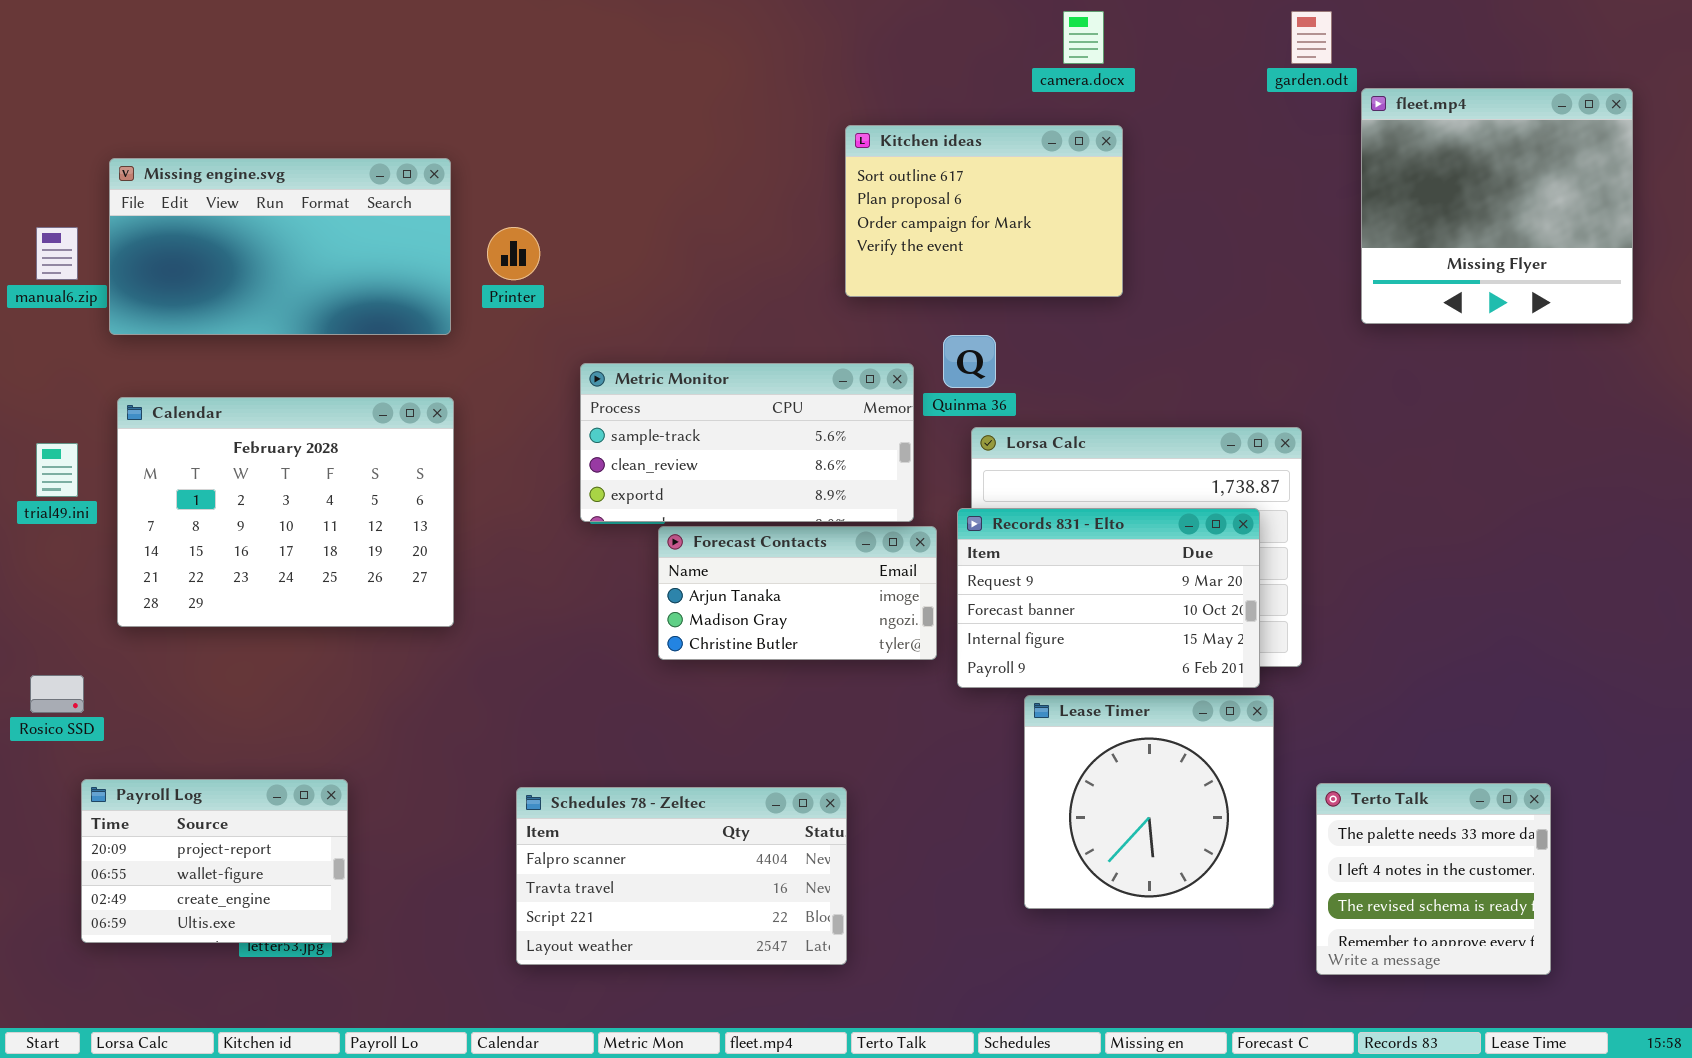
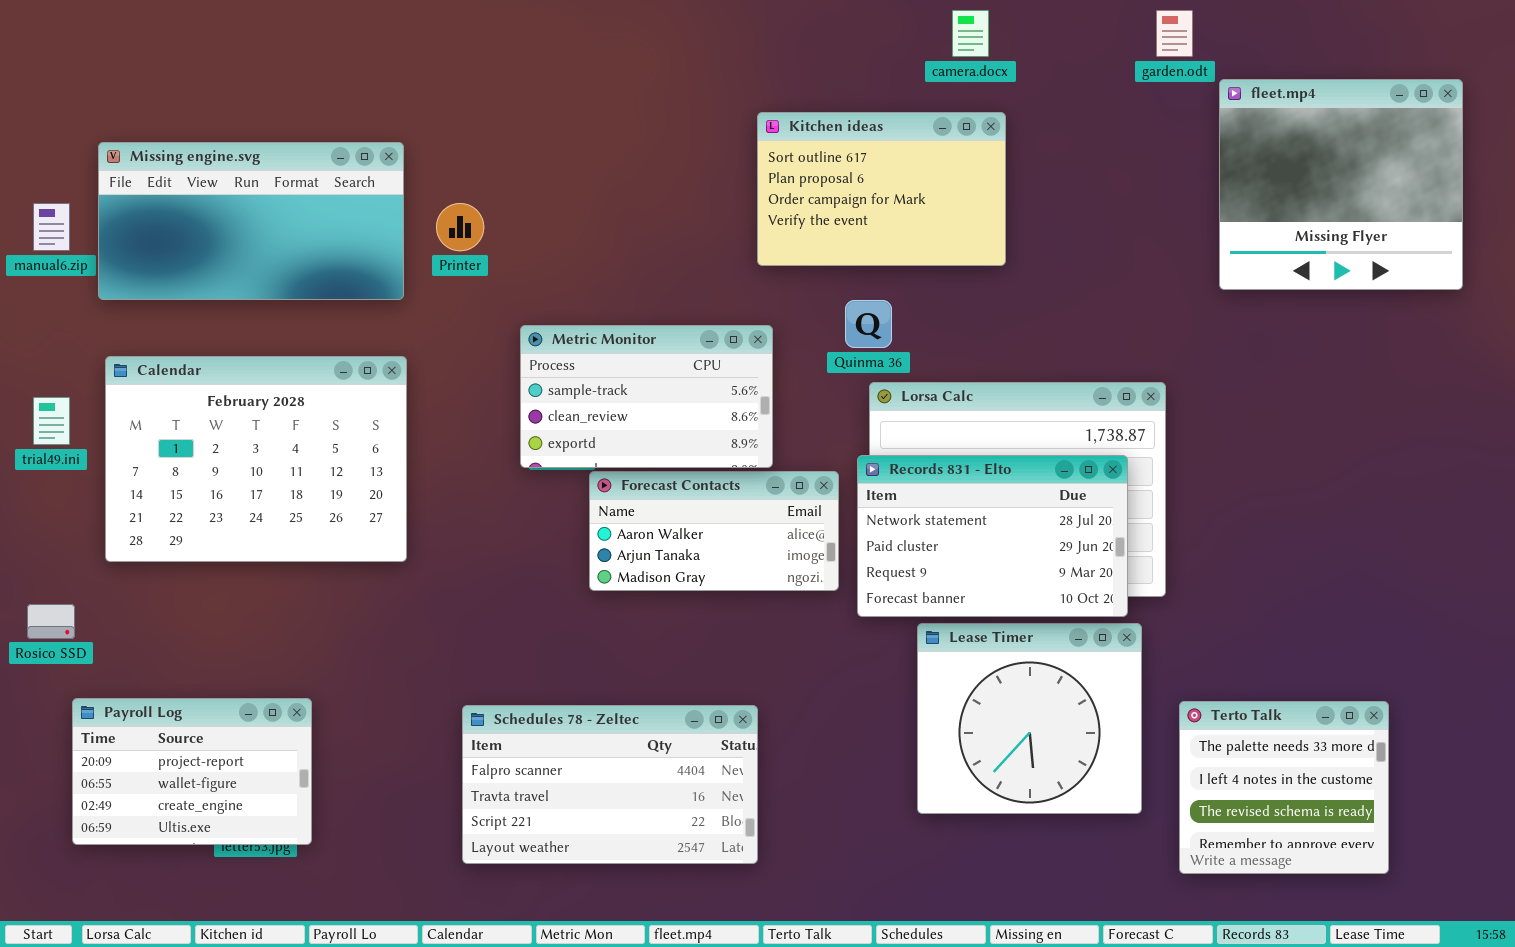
Metric Monitor: [580,363,914,522] -> [520,325,773,468], resized
Records 831 - Elto: [957,508,1260,688] -> [857,455,1128,617], scrolled up 2 rows
Forecast Contacts: [658,526,937,660] -> [589,471,839,591], scrolled up 1 row

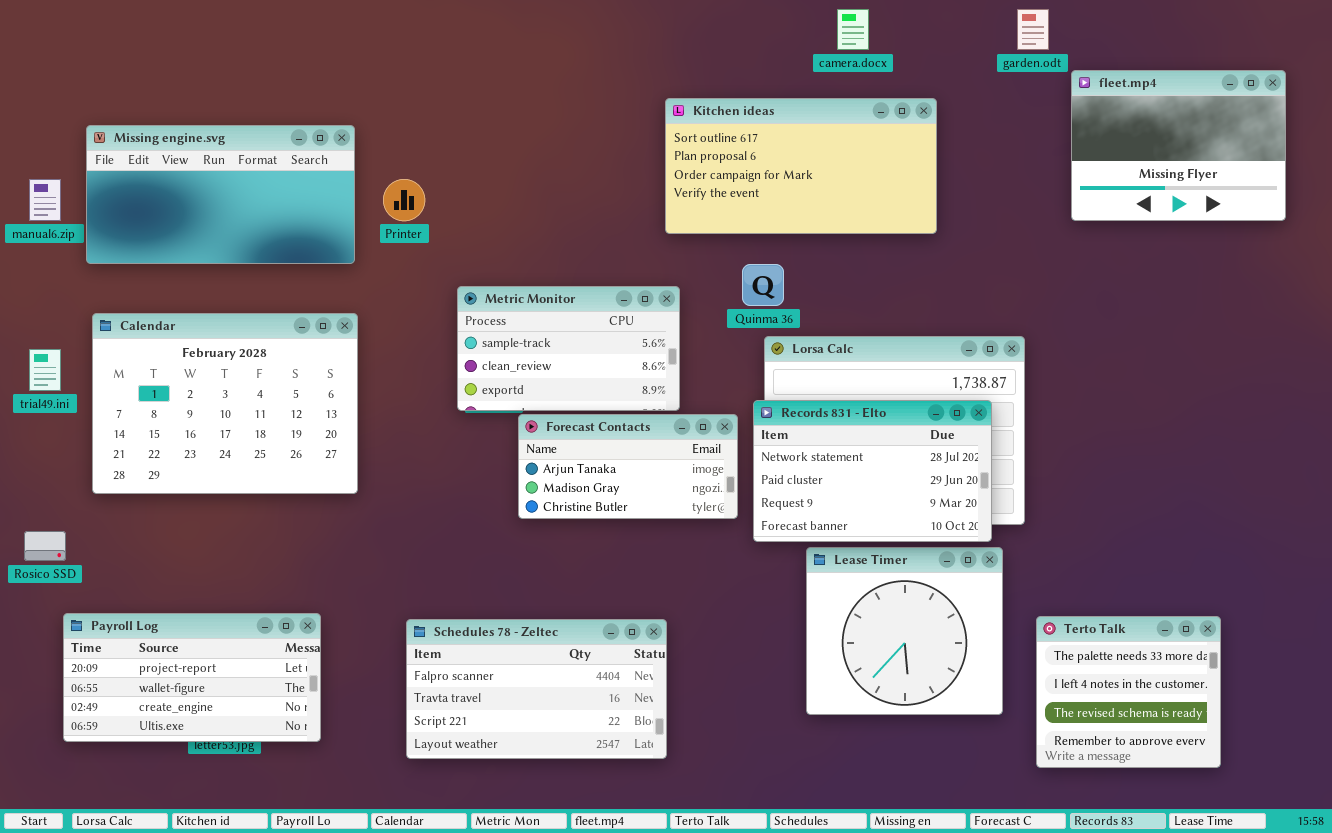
fleet.mp4: [1219,79,1463,290] -> [1071,70,1286,221], resized
Kitchen ideas: [757,112,1006,266] -> [665,98,937,234], resized
Forecast Contacts: [589,471,839,591] -> [518,414,738,519], scrolled down 1 row
Payroll Log: [72,698,312,845] -> [63,613,321,742], resized

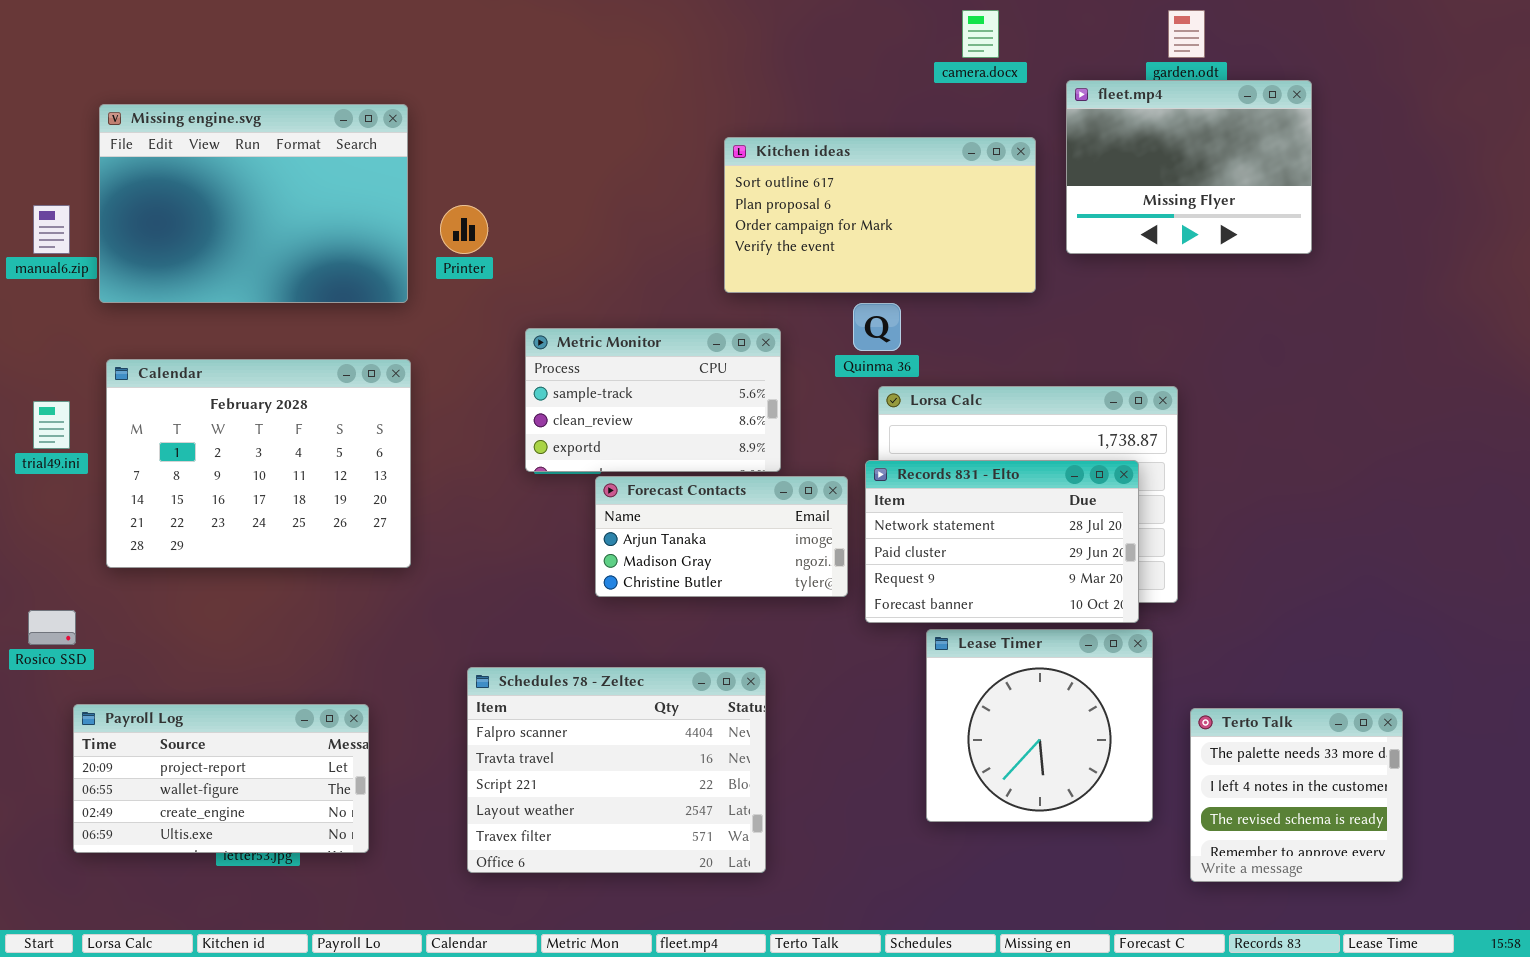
fleet.mp4: [1071,70,1286,221] -> [1066,80,1312,254], moved
Kitchen ideas: [665,98,937,234] -> [724,137,1036,293], moved
Missing engine.svg: [86,125,355,264] -> [99,104,408,303], resized
Schedules 78 - Zeltec: [406,619,667,759] -> [467,667,766,873], resized

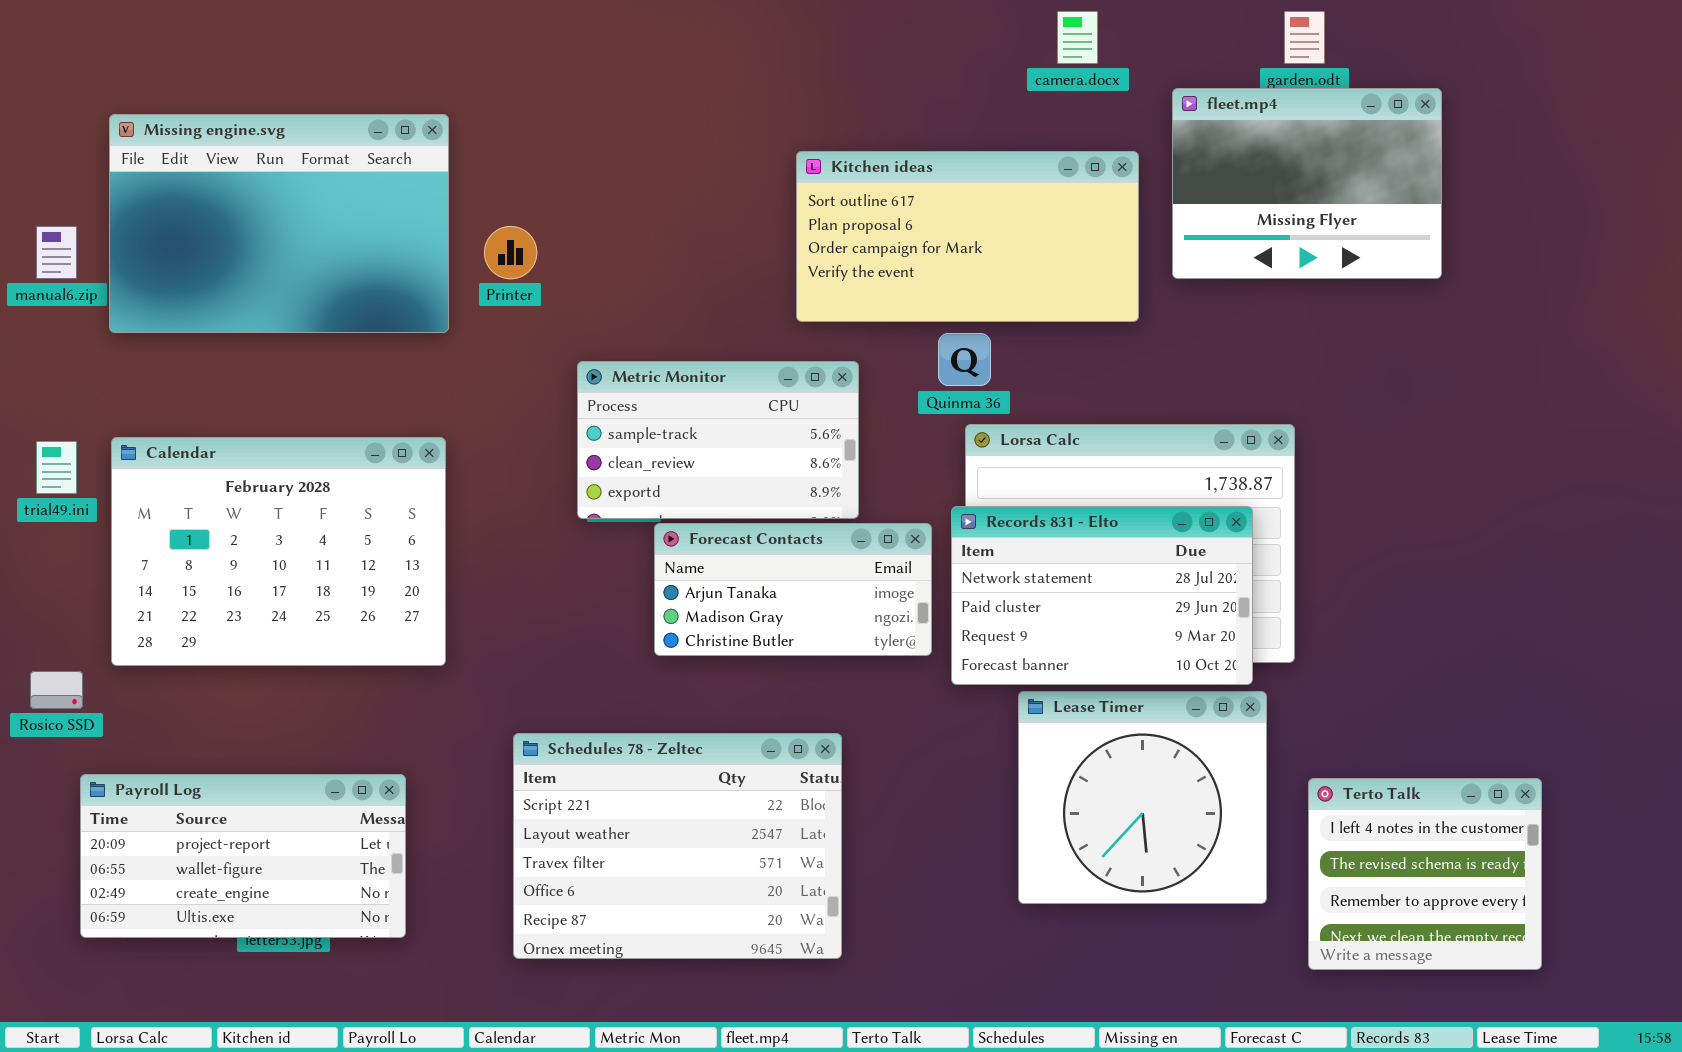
Calendar: [106,359,411,568] -> [111,437,446,666], moved
Schedules 78 - Zeltec: [467,667,766,873] -> [513,733,842,959], scrolled down 2 rows
Terto Talk: [1190,708,1403,882] -> [1308,778,1542,970], scrolled down 1 row

